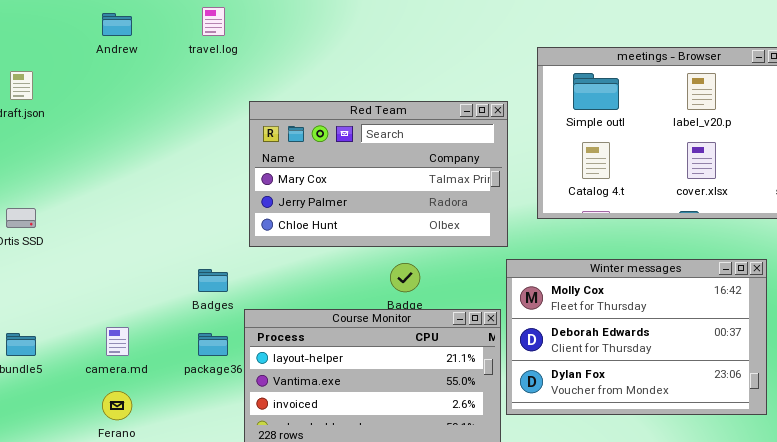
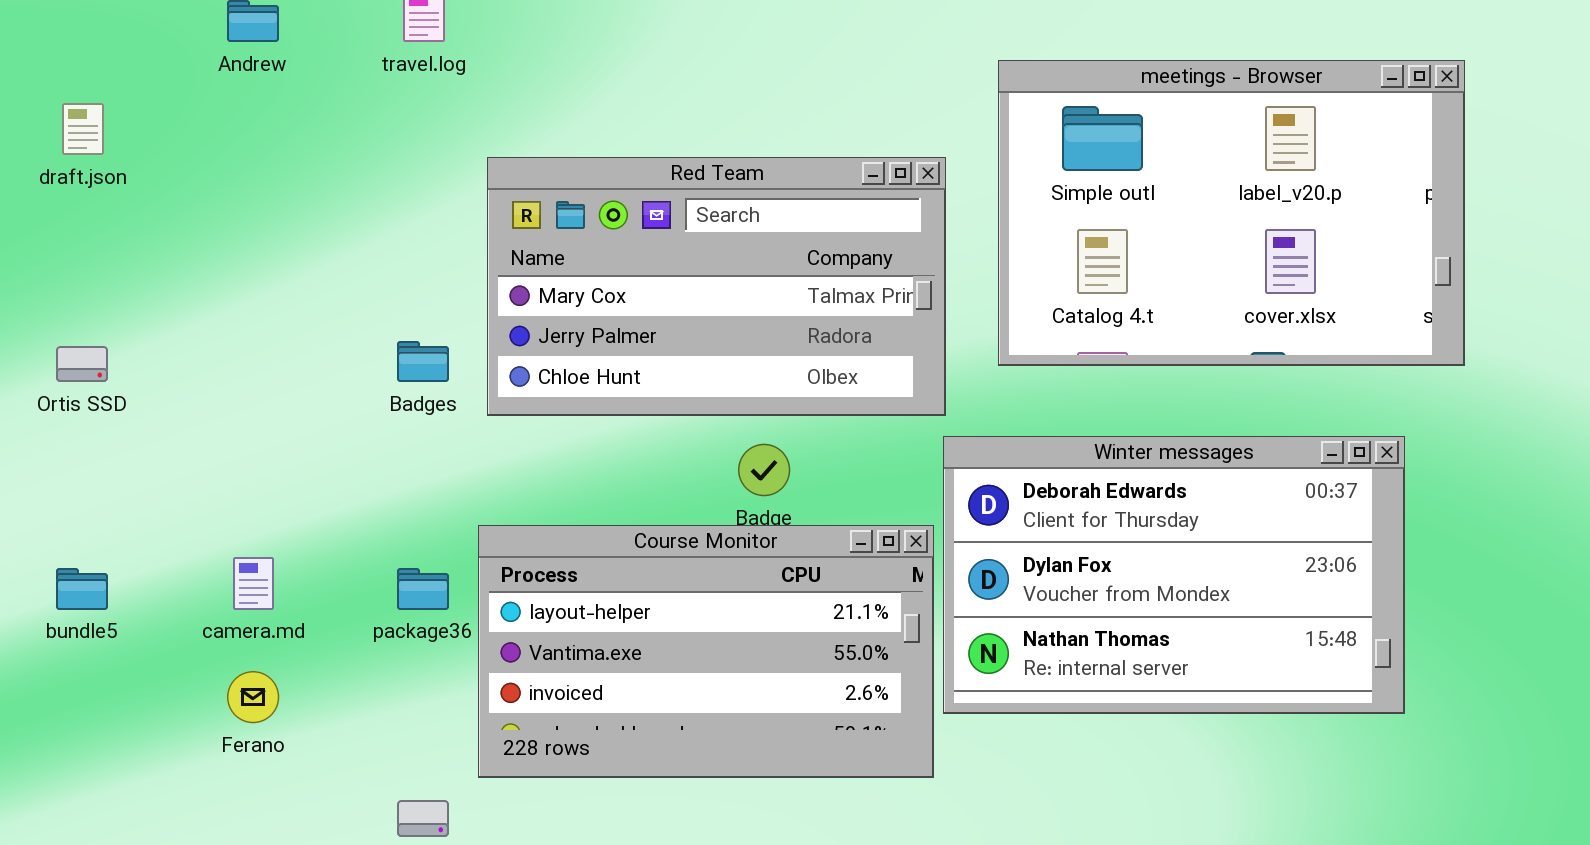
Winter messages: [506,259,767,415] -> [943,436,1405,714], scrolled down 1 row
Badges: [198,269,228,292] -> [397,341,449,382], moved

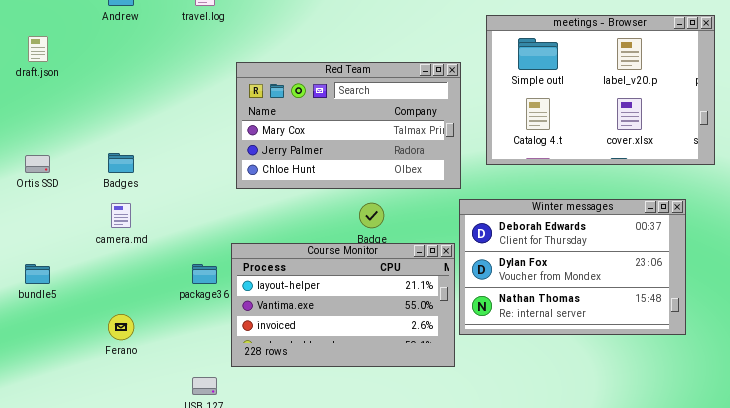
Badges: [397,341,449,382] -> [108,153,134,173], moved
camera.md: [233,557,274,610] -> [111,203,131,228], moved

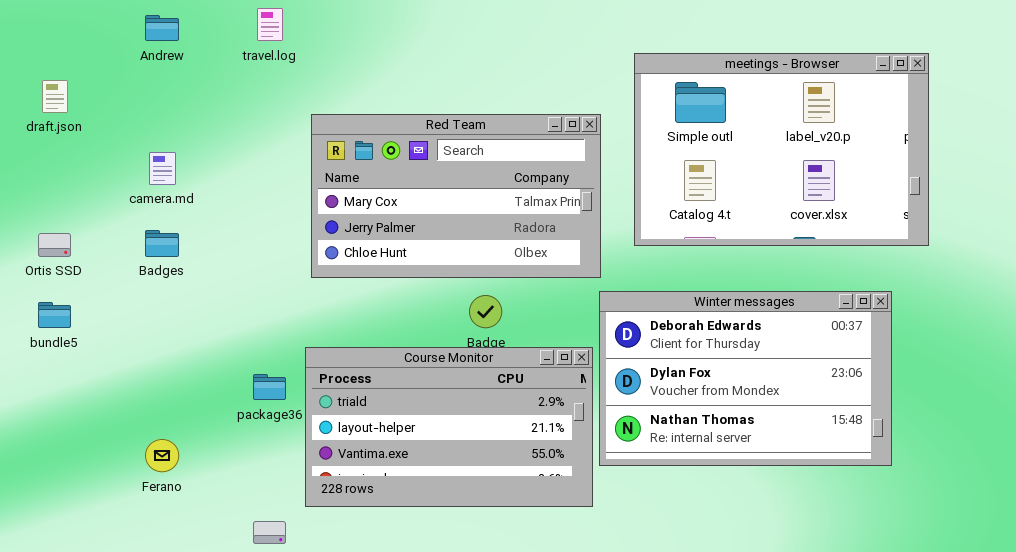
camera.md: [111,203,131,228] -> [149,152,176,185], moved
Course Monitor: [231,243,455,367] -> [305,347,593,507], scrolled up 1 row
bundle5: [25,264,50,284] -> [38,302,71,328], moved

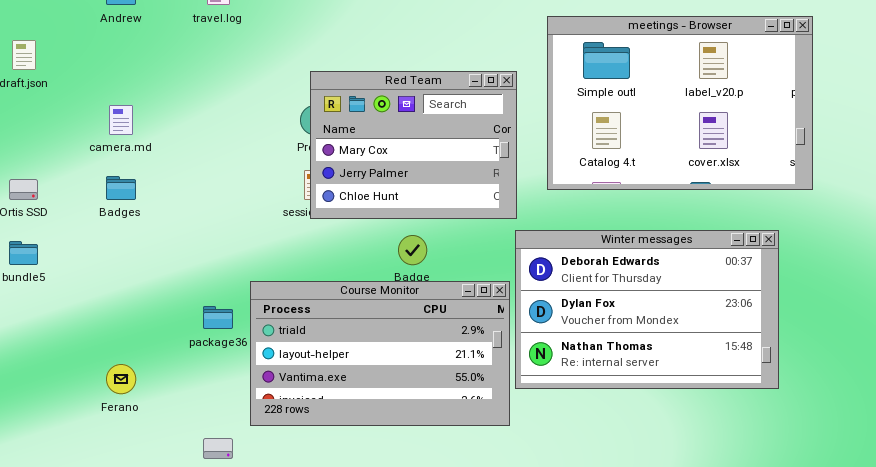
Red Team: [311,114,601,278] -> [310,71,517,219], resized

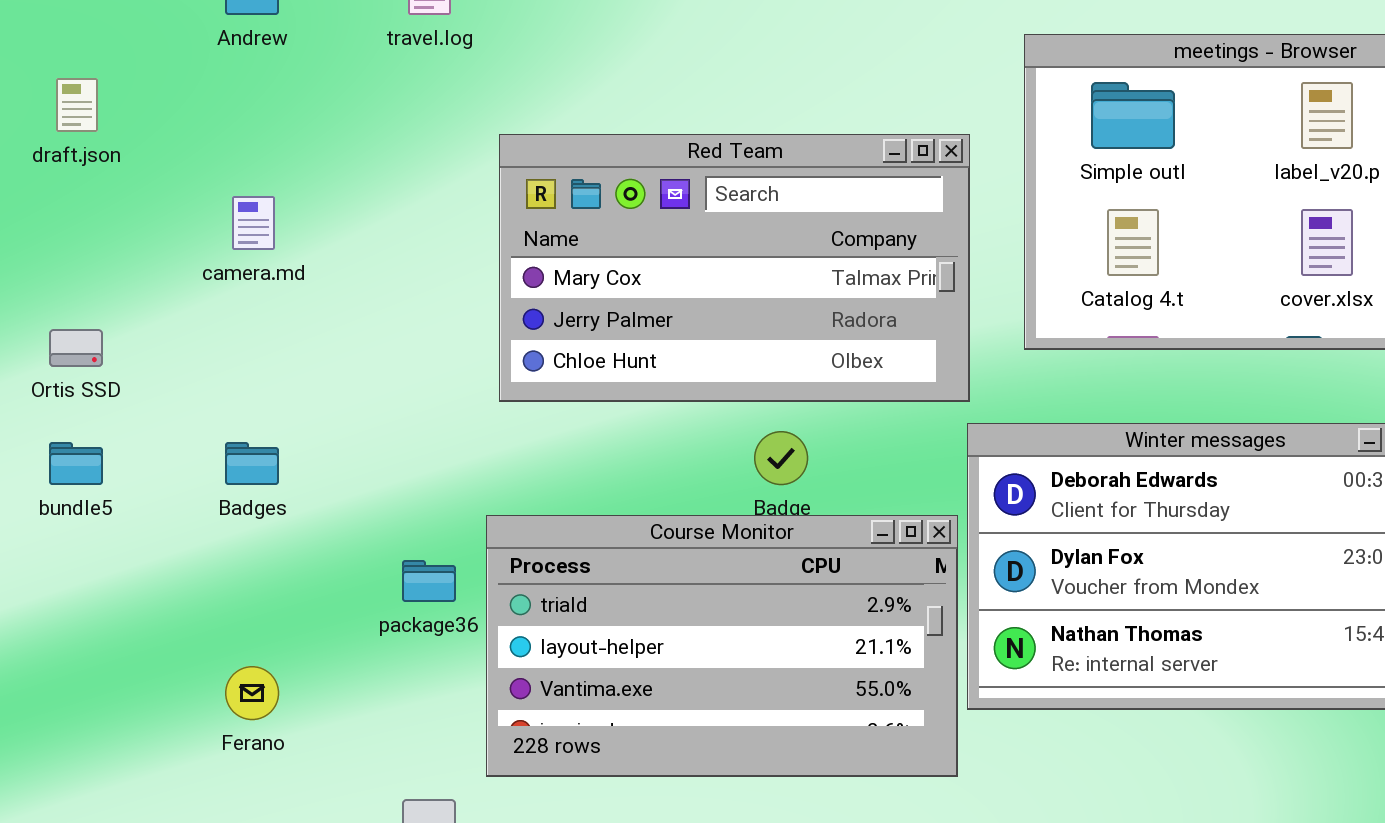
Red Team: [310,71,517,219] -> [499,134,970,402], resized
Badges: [106,176,136,200] -> [225,442,279,485], moved

